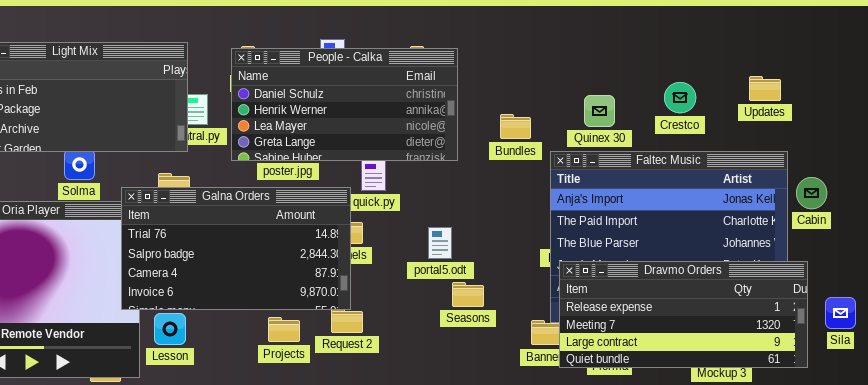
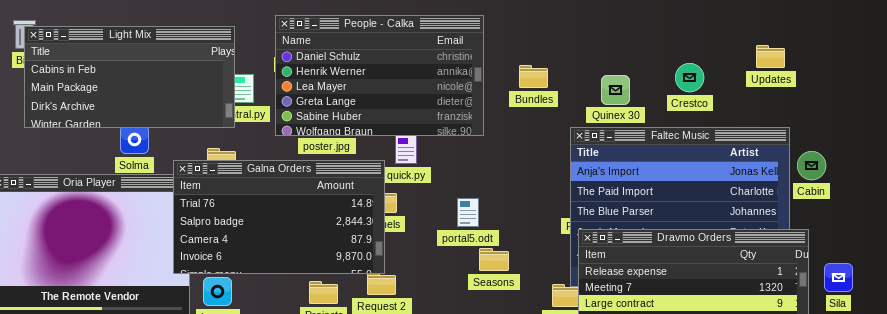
People - Calka: [231,48,458,161] -> [275,15,484,136], resized
Updates: [749,76,781,101] -> [756,45,785,68], moved
Bundles: [500,114,531,139] -> [519,65,548,88], moved

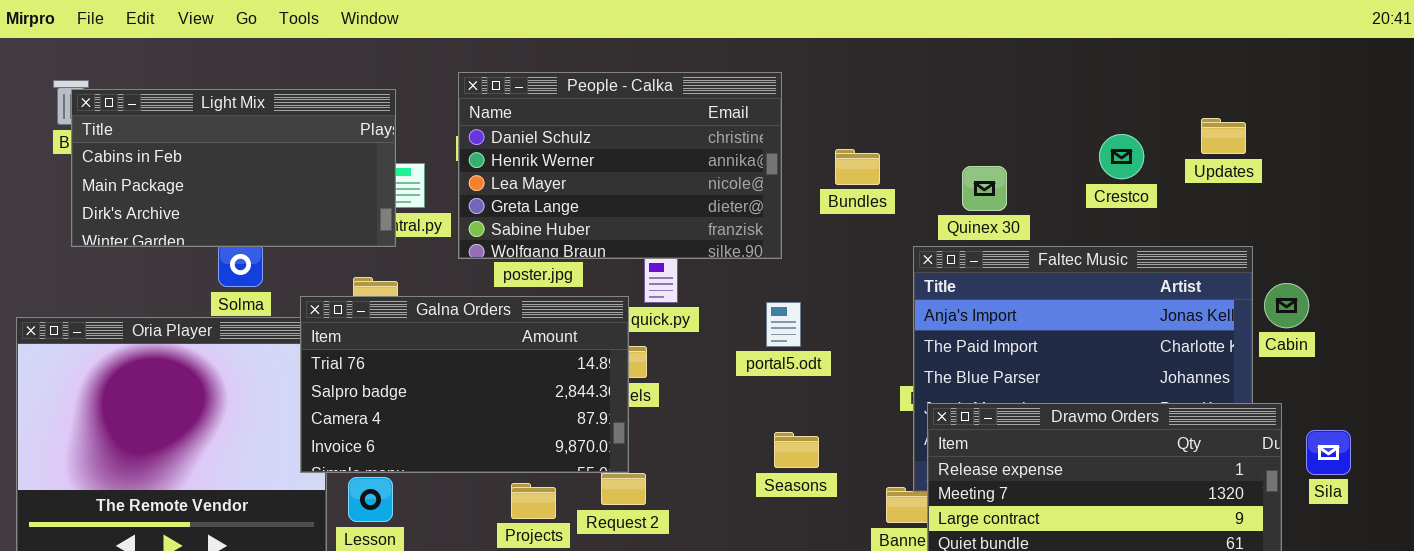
Crestco: [675,63,704,92] -> [1099,134,1144,179], moved
portal5.odt: [457,198,479,227] -> [766,302,801,347], moved
Sila: [824,263,853,292] -> [1306,430,1351,475], moved

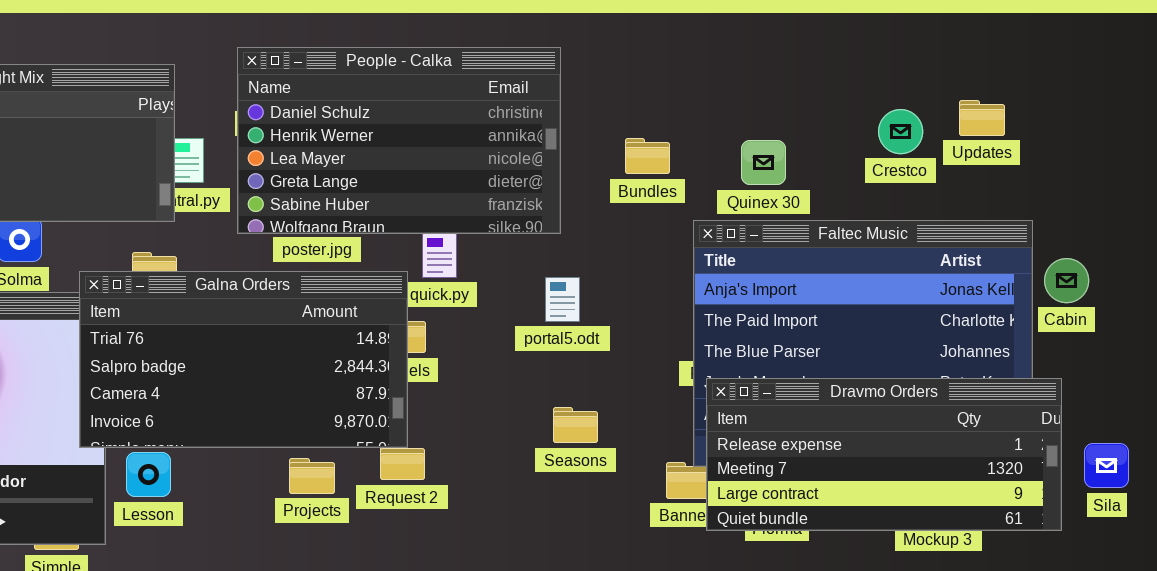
Updates: [1201,118,1246,154] -> [959,100,1005,136], moved
Bundles: [835,149,880,185] -> [625,138,670,174], moved
Sila: [1306,430,1351,475] -> [1084,443,1129,488], moved

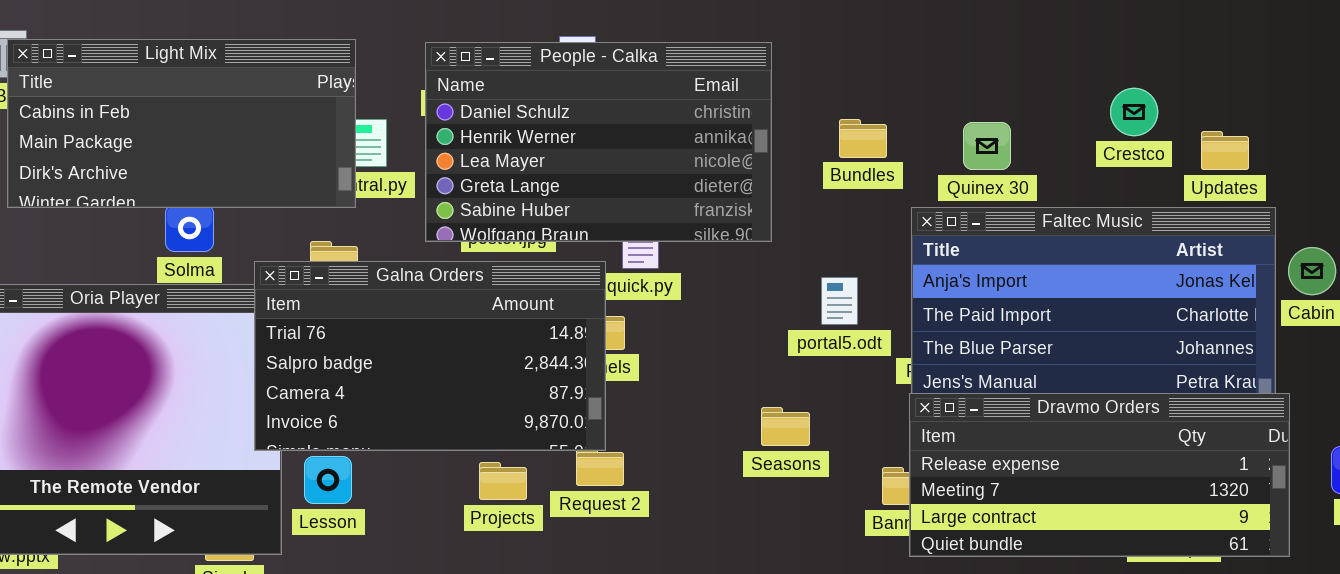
People - Calka: [237,47,561,234] -> [425,42,772,242], moved
Updates: [959,100,1005,136] -> [1201,131,1249,170], moved
portal5.odt: [545,277,580,322] -> [821,277,858,325], moved
Dravmo Orders: [706,378,1062,531] -> [909,393,1290,557], moved

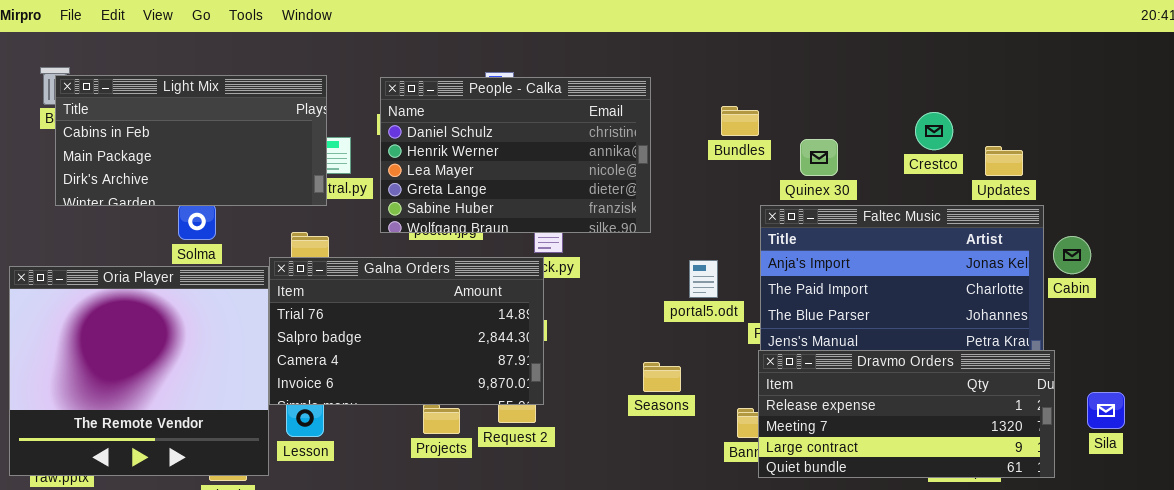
Bundles: [839,119,887,158] -> [721,106,759,136], moved
Galna Orders: [254,261,606,451] -> [269,257,544,405], moved

